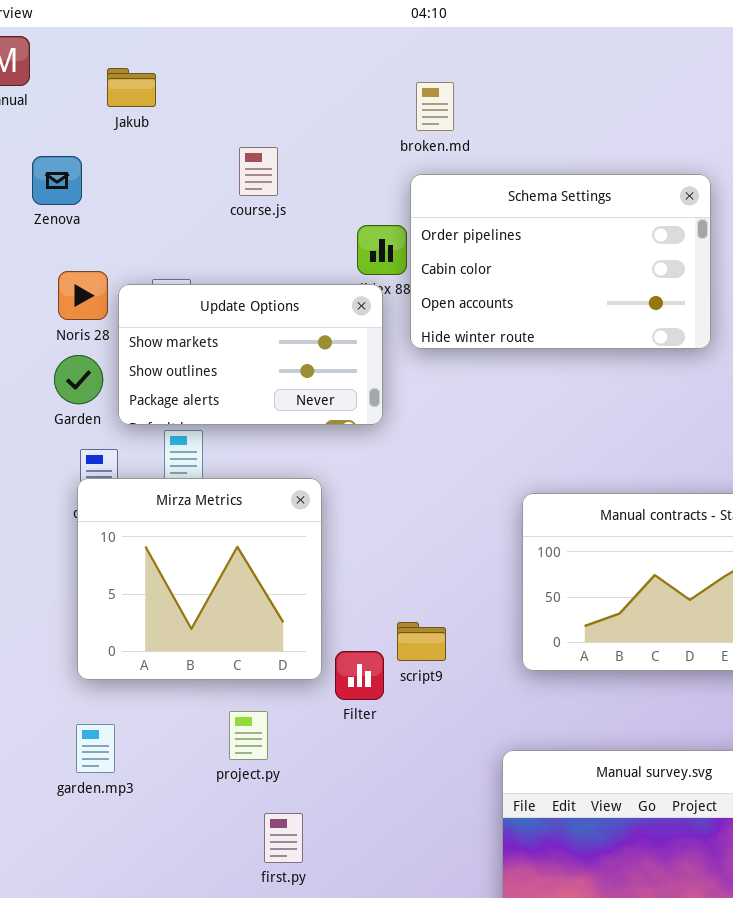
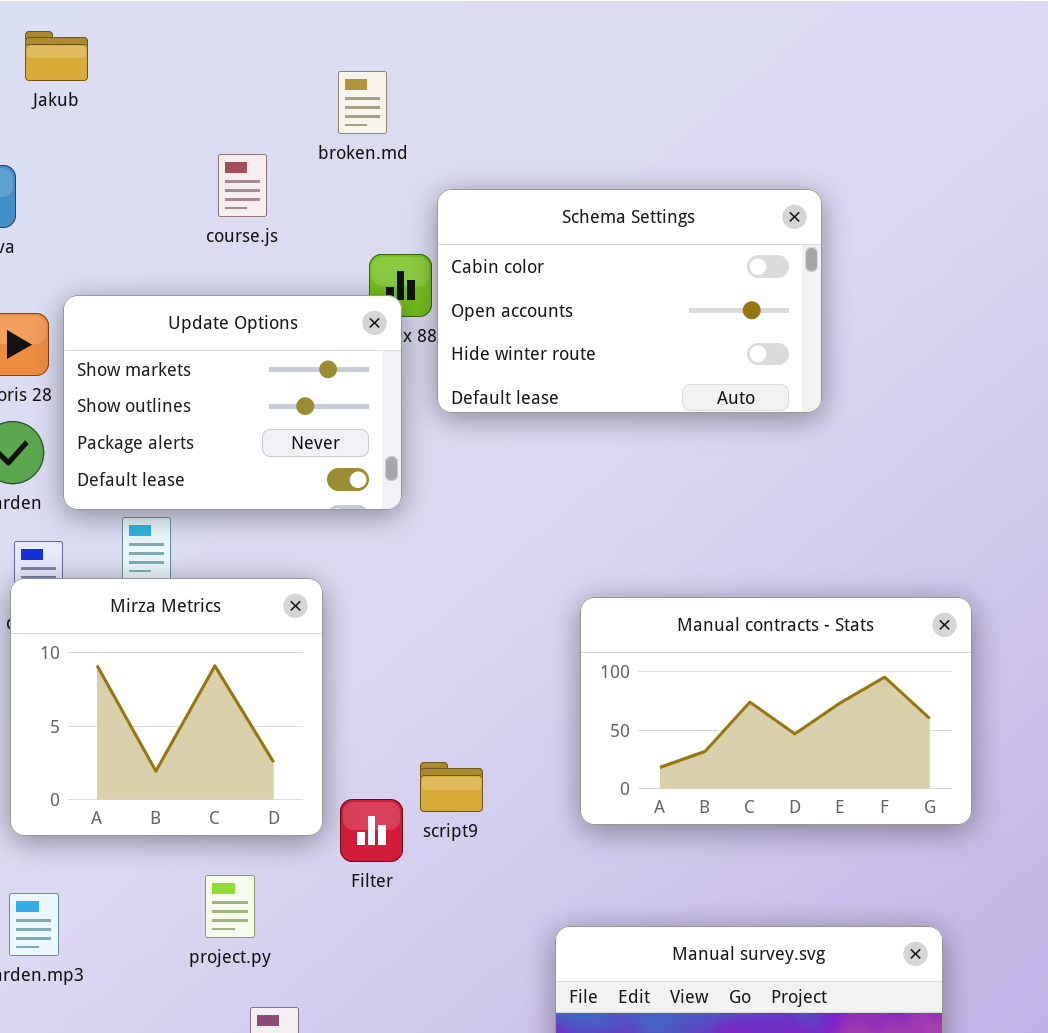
Jakub: [107,68,156,107] -> [25,31,88,81], moved
broken.md: [416,82,454,131] -> [338,71,387,134], moved
Schema Settings: [410,174,711,349] -> [437,189,822,413], scrolled down 1 row
Update Options: [118,284,383,425] -> [63,295,402,510], resized

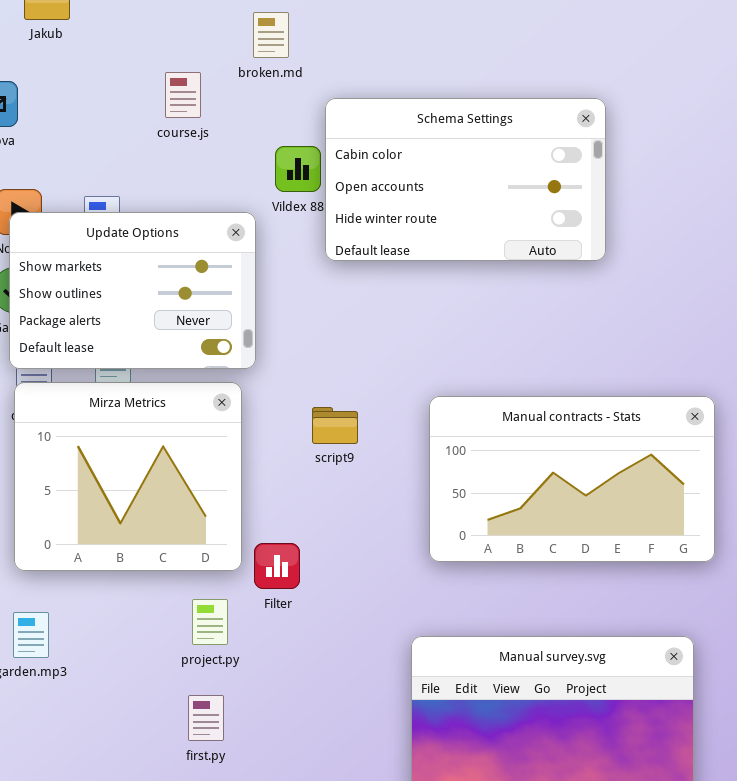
Update Options: [63,295,402,510] -> [9,212,256,369], moved
script9: [420,762,483,812] -> [312,407,358,444], moved
project.py: [205,875,255,938] -> [192,599,228,645], moved

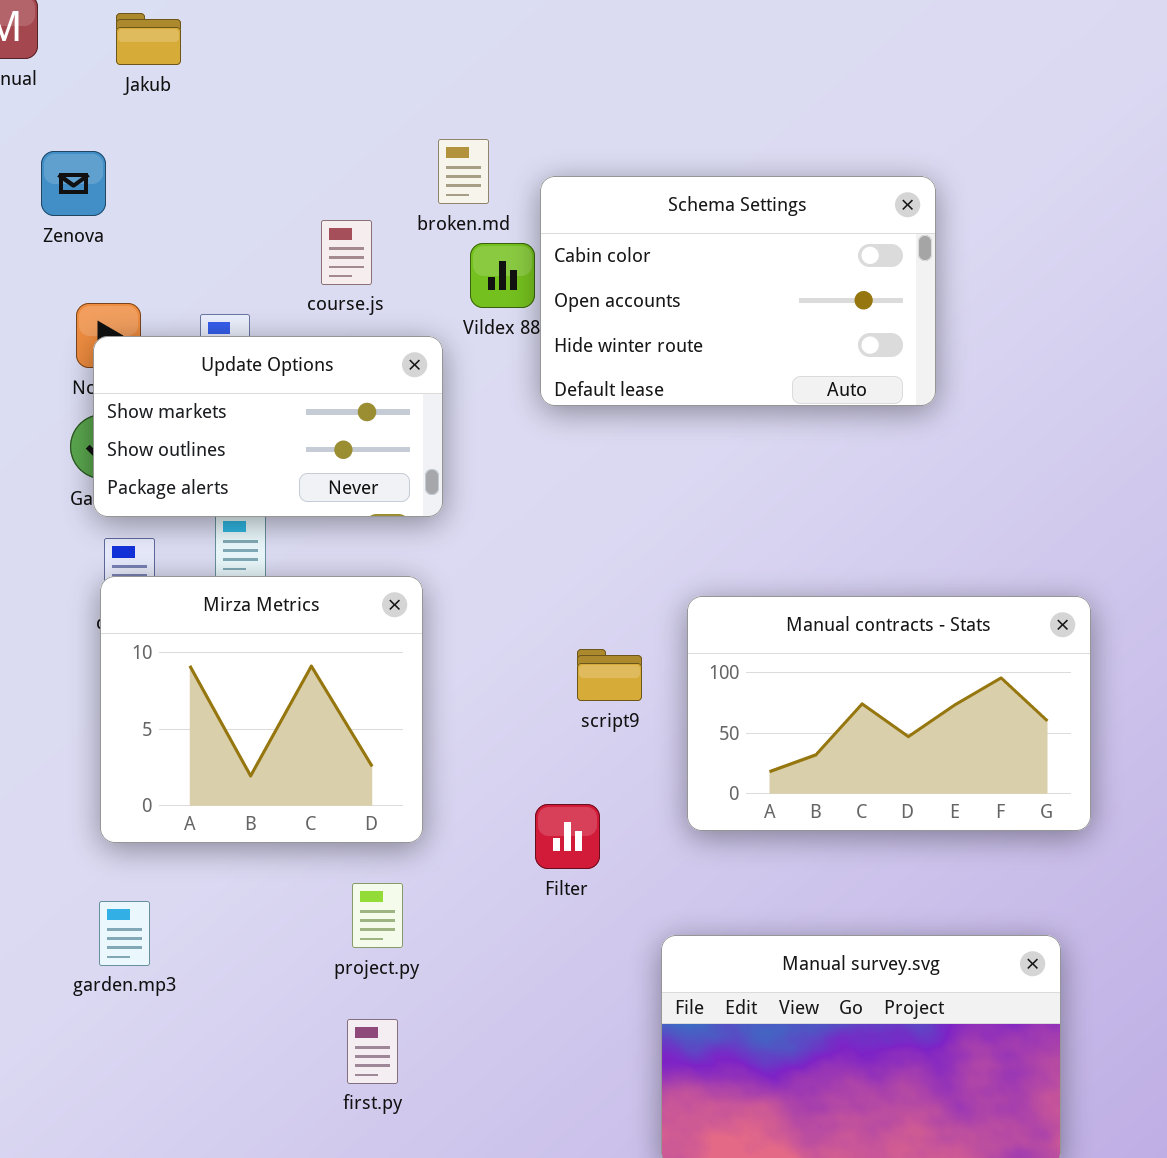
broken.md: [253,12,289,58] -> [438,139,489,204], moved
course.js: [165,72,201,118] -> [321,220,372,285], moved
Update Options: [9,212,256,369] -> [93,336,443,517], resized
script9: [312,407,358,444] -> [577,649,642,701], moved
Filter: [254,543,300,589] -> [535,804,600,869], moved

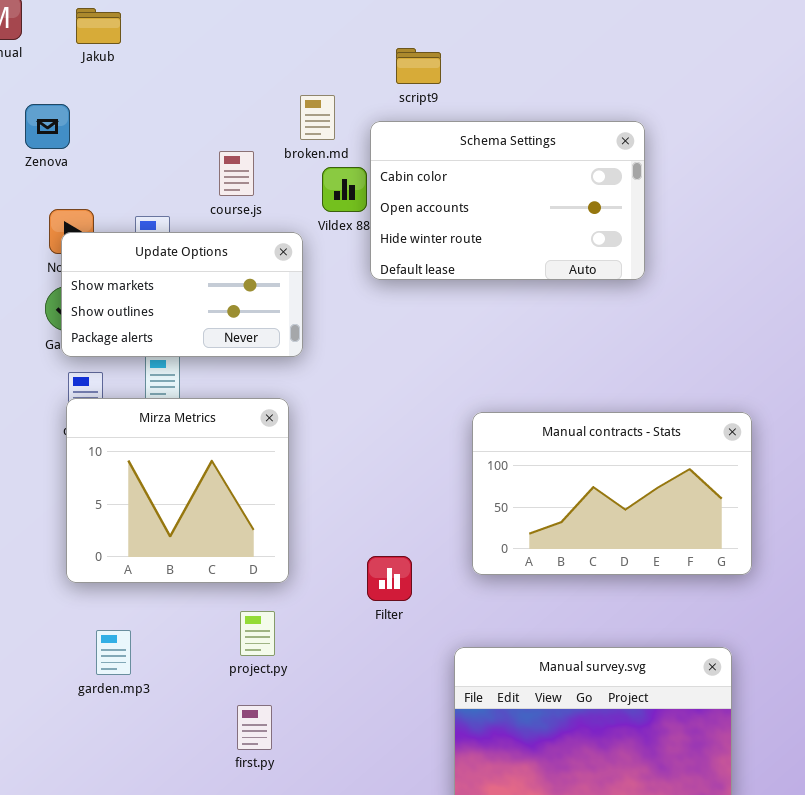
script9: [577,649,642,701] -> [396,48,441,84], moved
garden.mp3: [99,901,150,966] -> [96,630,131,675], moved

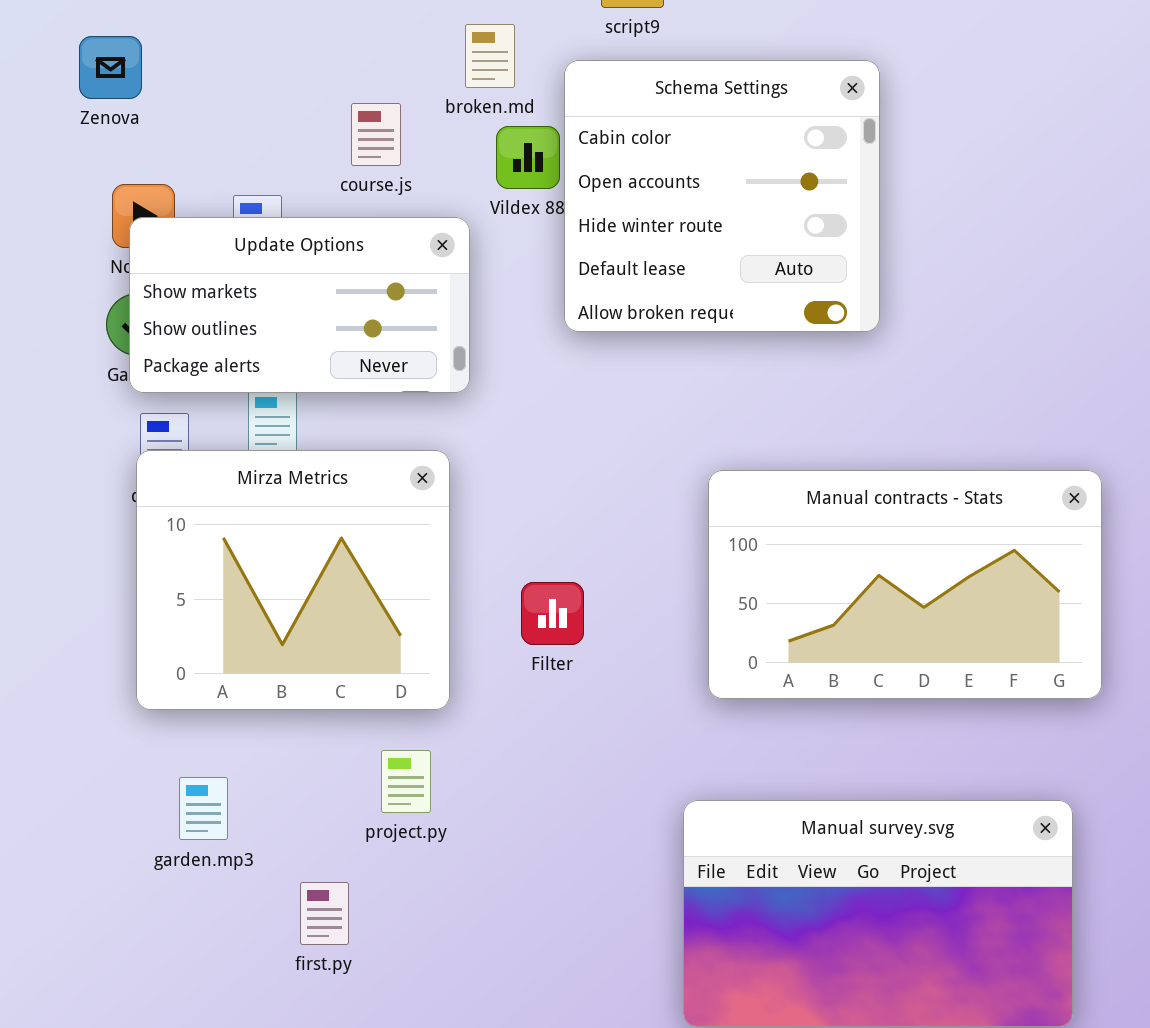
Schema Settings: [370,121,645,280] -> [564,60,880,332], resized
Filter: [367,556,412,601] -> [521,582,584,645], moved
first.py: [237,705,272,750] -> [300,882,349,945], moved

